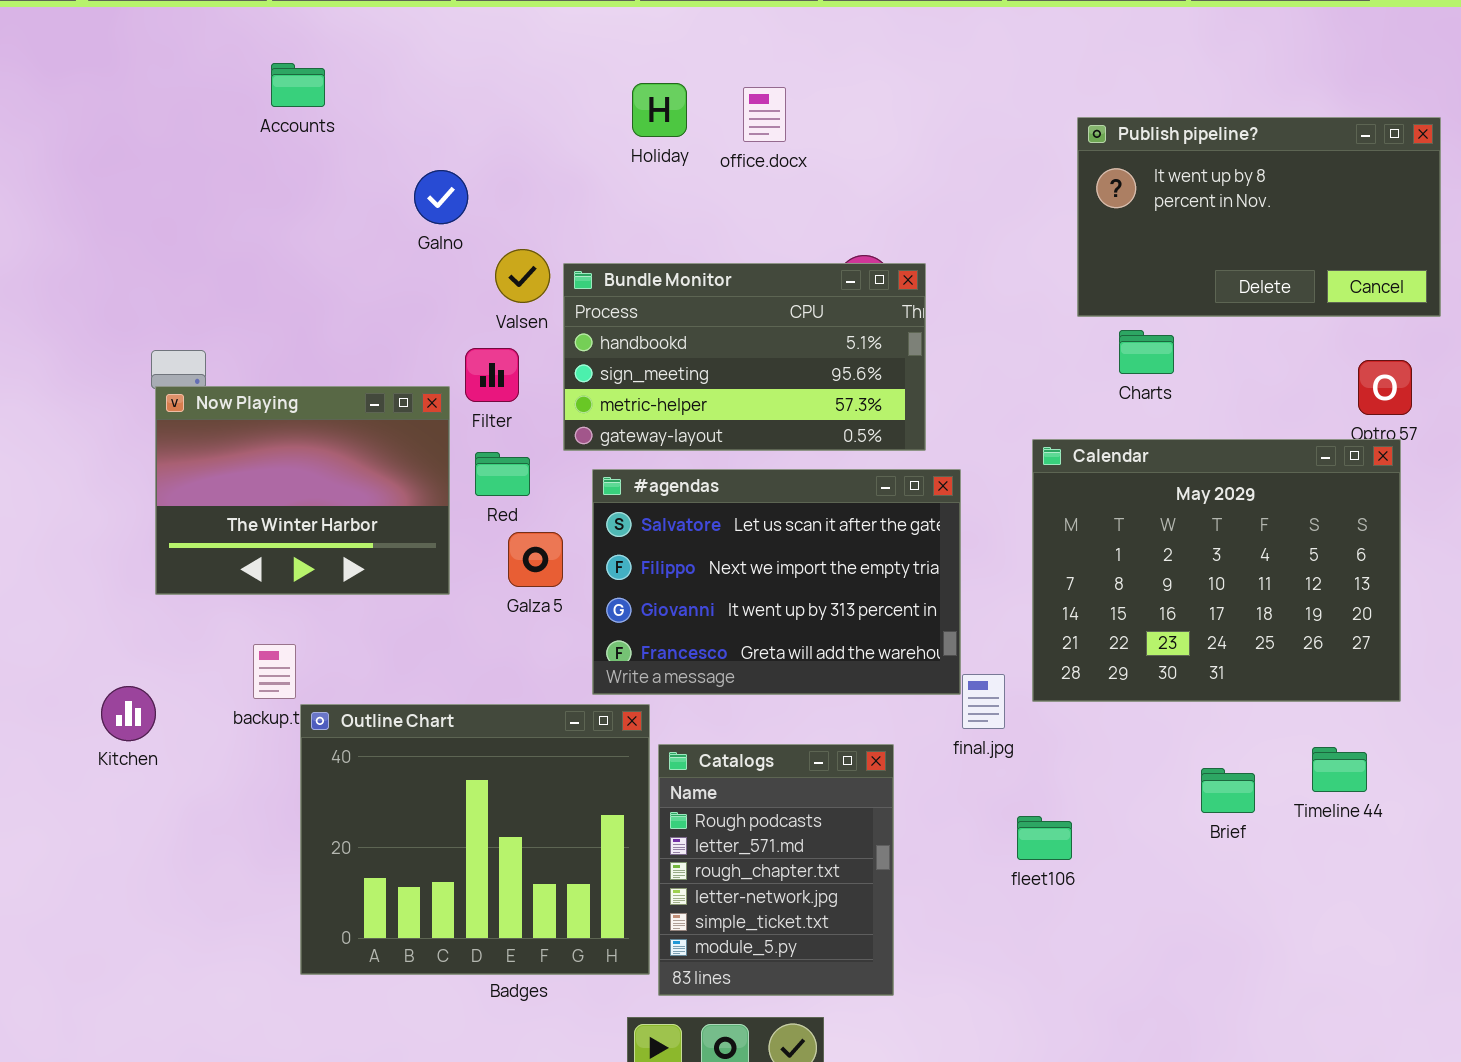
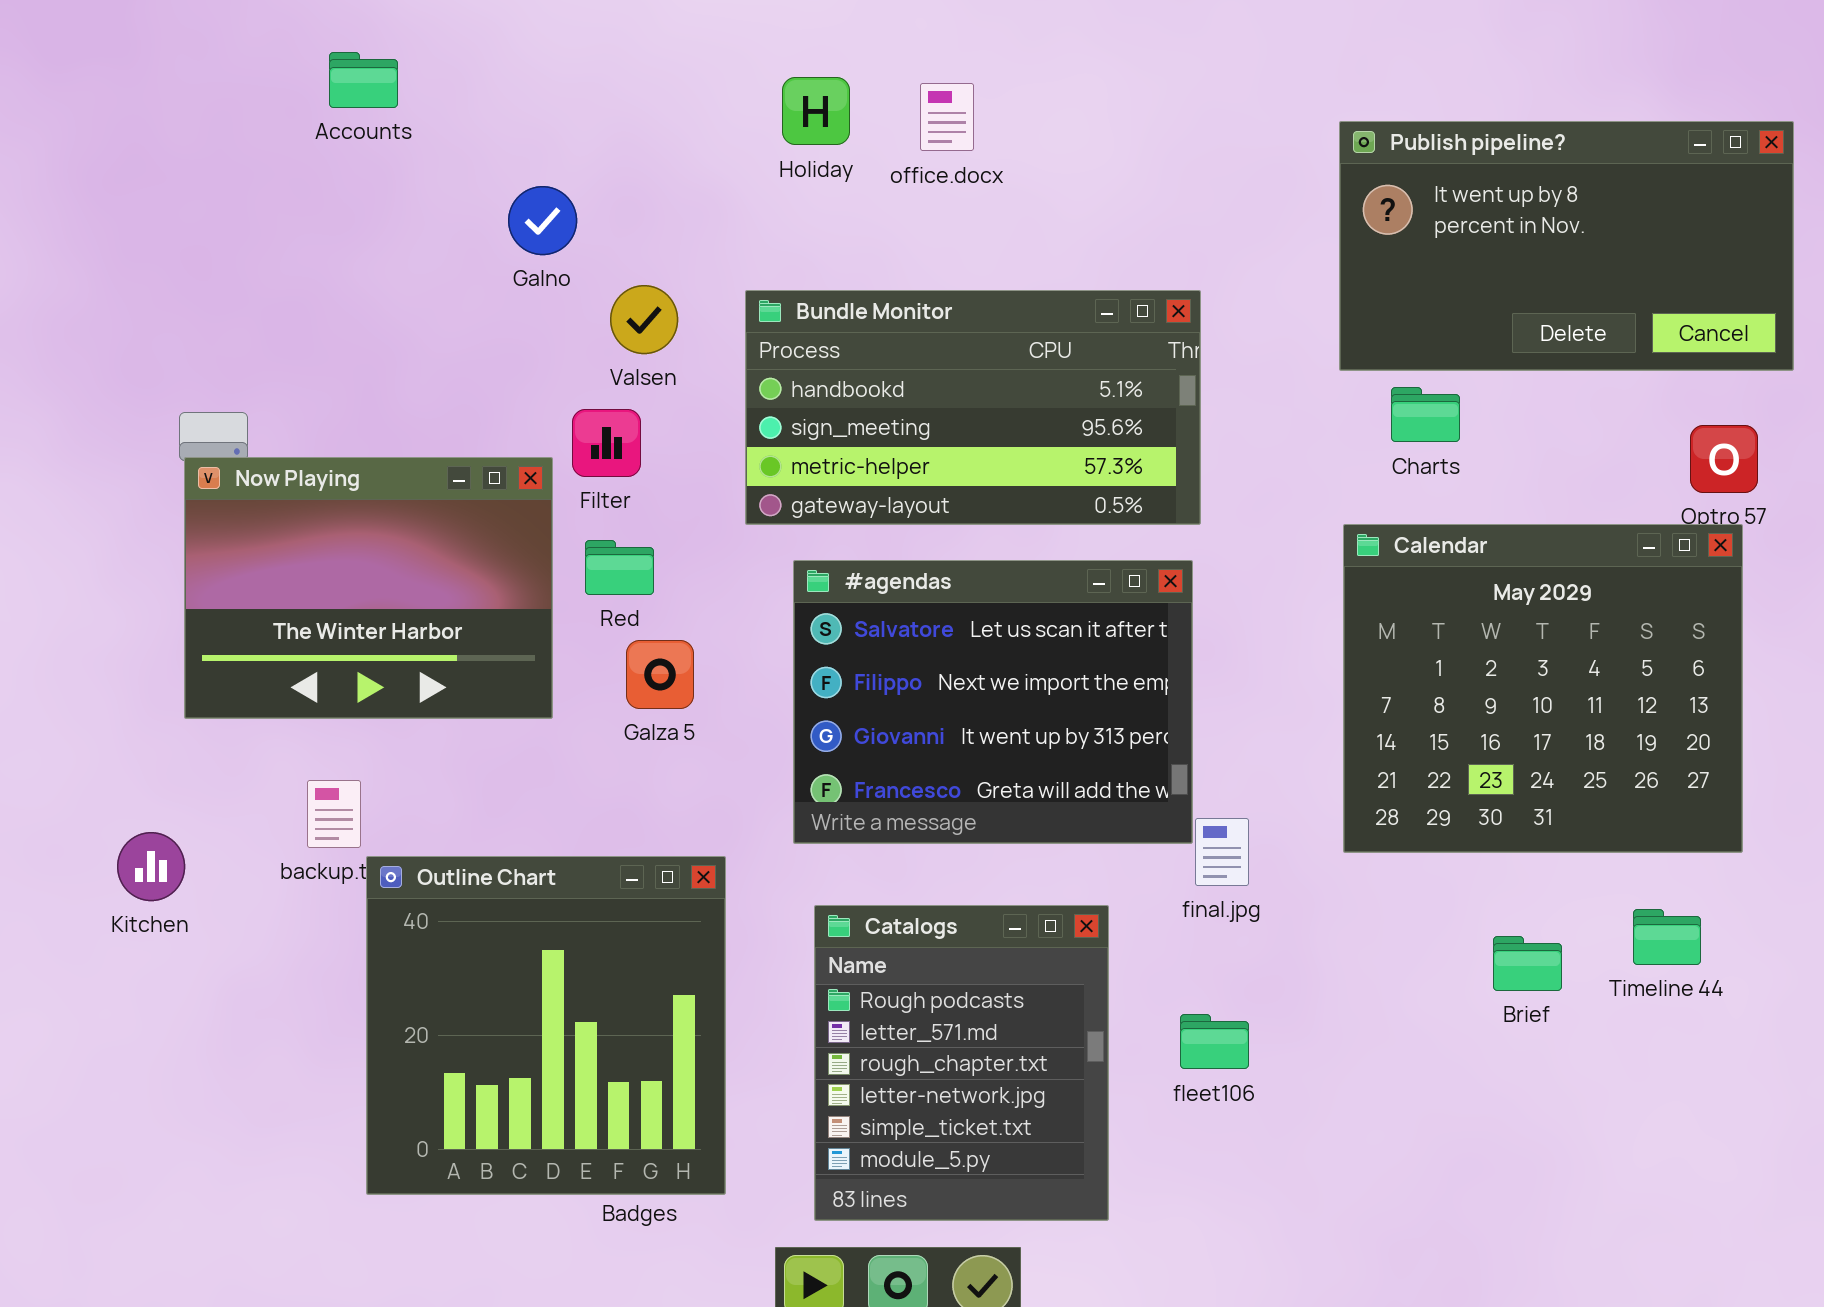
Bundle Monitor: [563,263,926,451] -> [745,290,1201,525], moved
Calendar: [1032,439,1401,702] -> [1343,524,1743,853], resized
#agendas: [592,469,961,695] -> [793,560,1193,844], resized
Outline Chart: [300,704,650,975] -> [366,856,726,1195], resized
fleet106: [1017,816,1072,860] -> [1180,1014,1249,1069], moved

